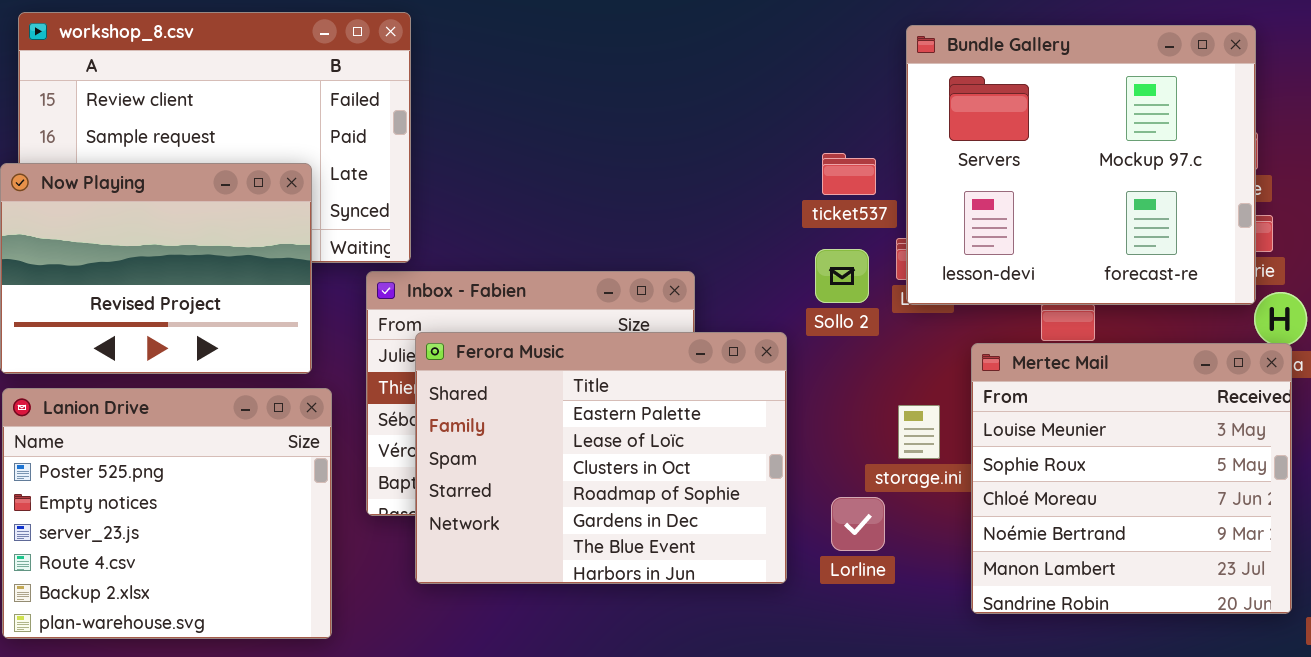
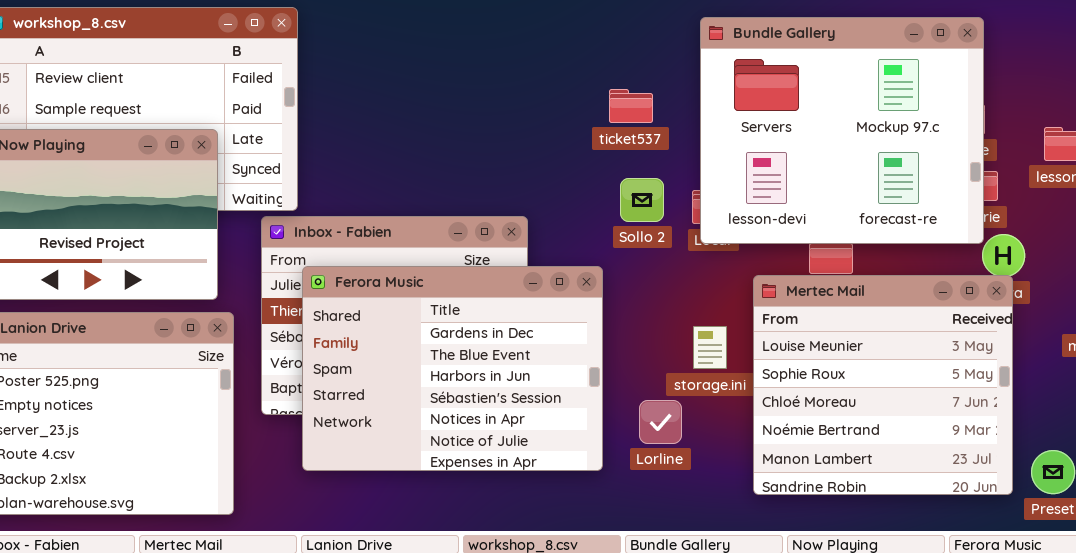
ticket537: [822,153,876,195] -> [609,89,653,123], moved
Sollo 2: [815,249,869,303] -> [620,178,664,222], moved
Ferora Music: [415,332,787,584] -> [302,266,603,471], scrolled down 4 rows

